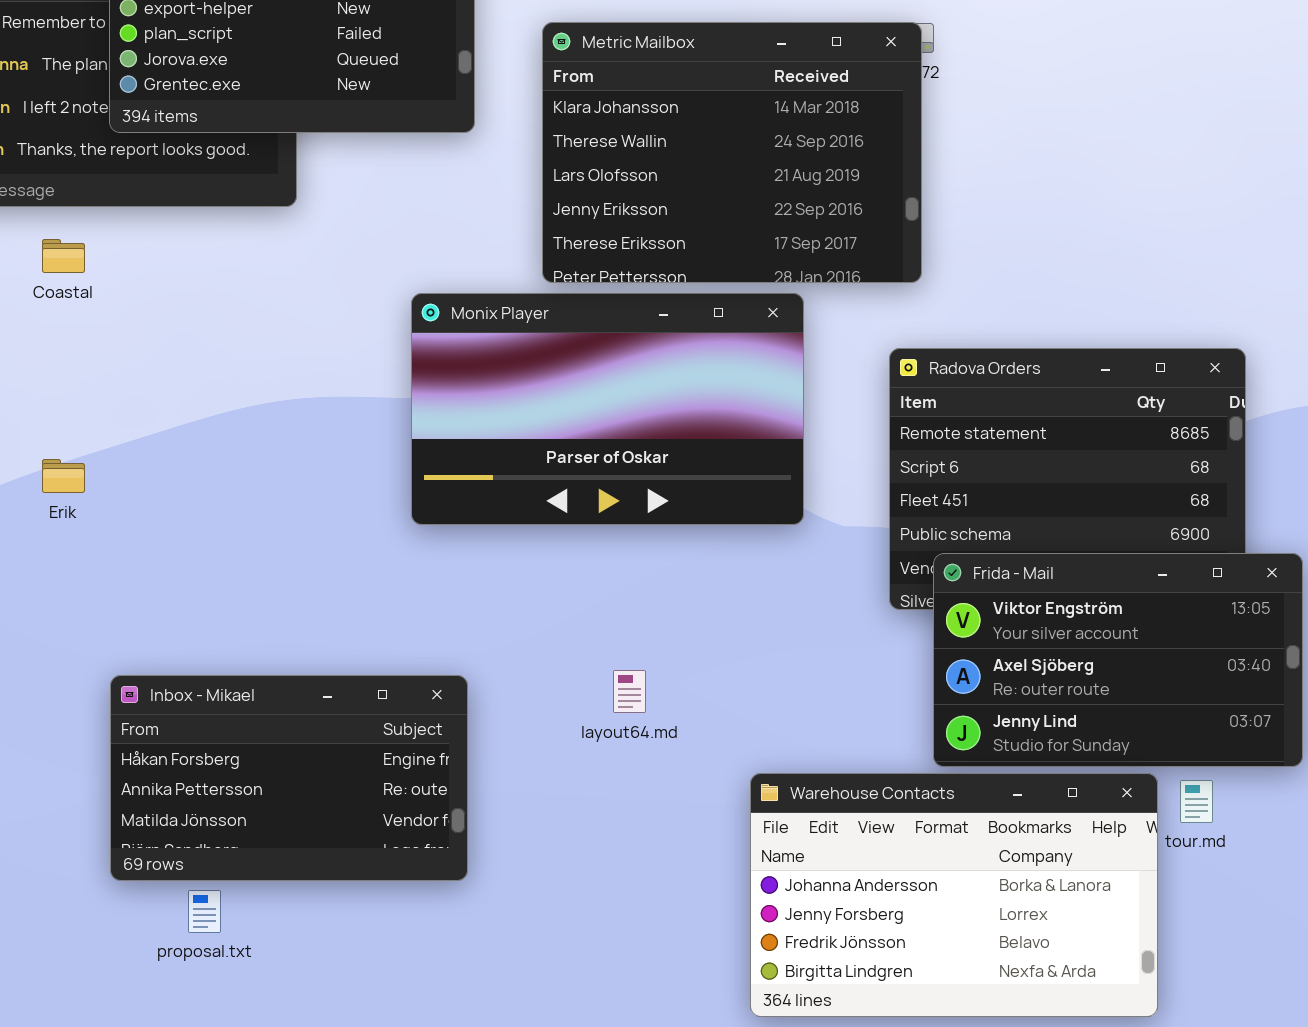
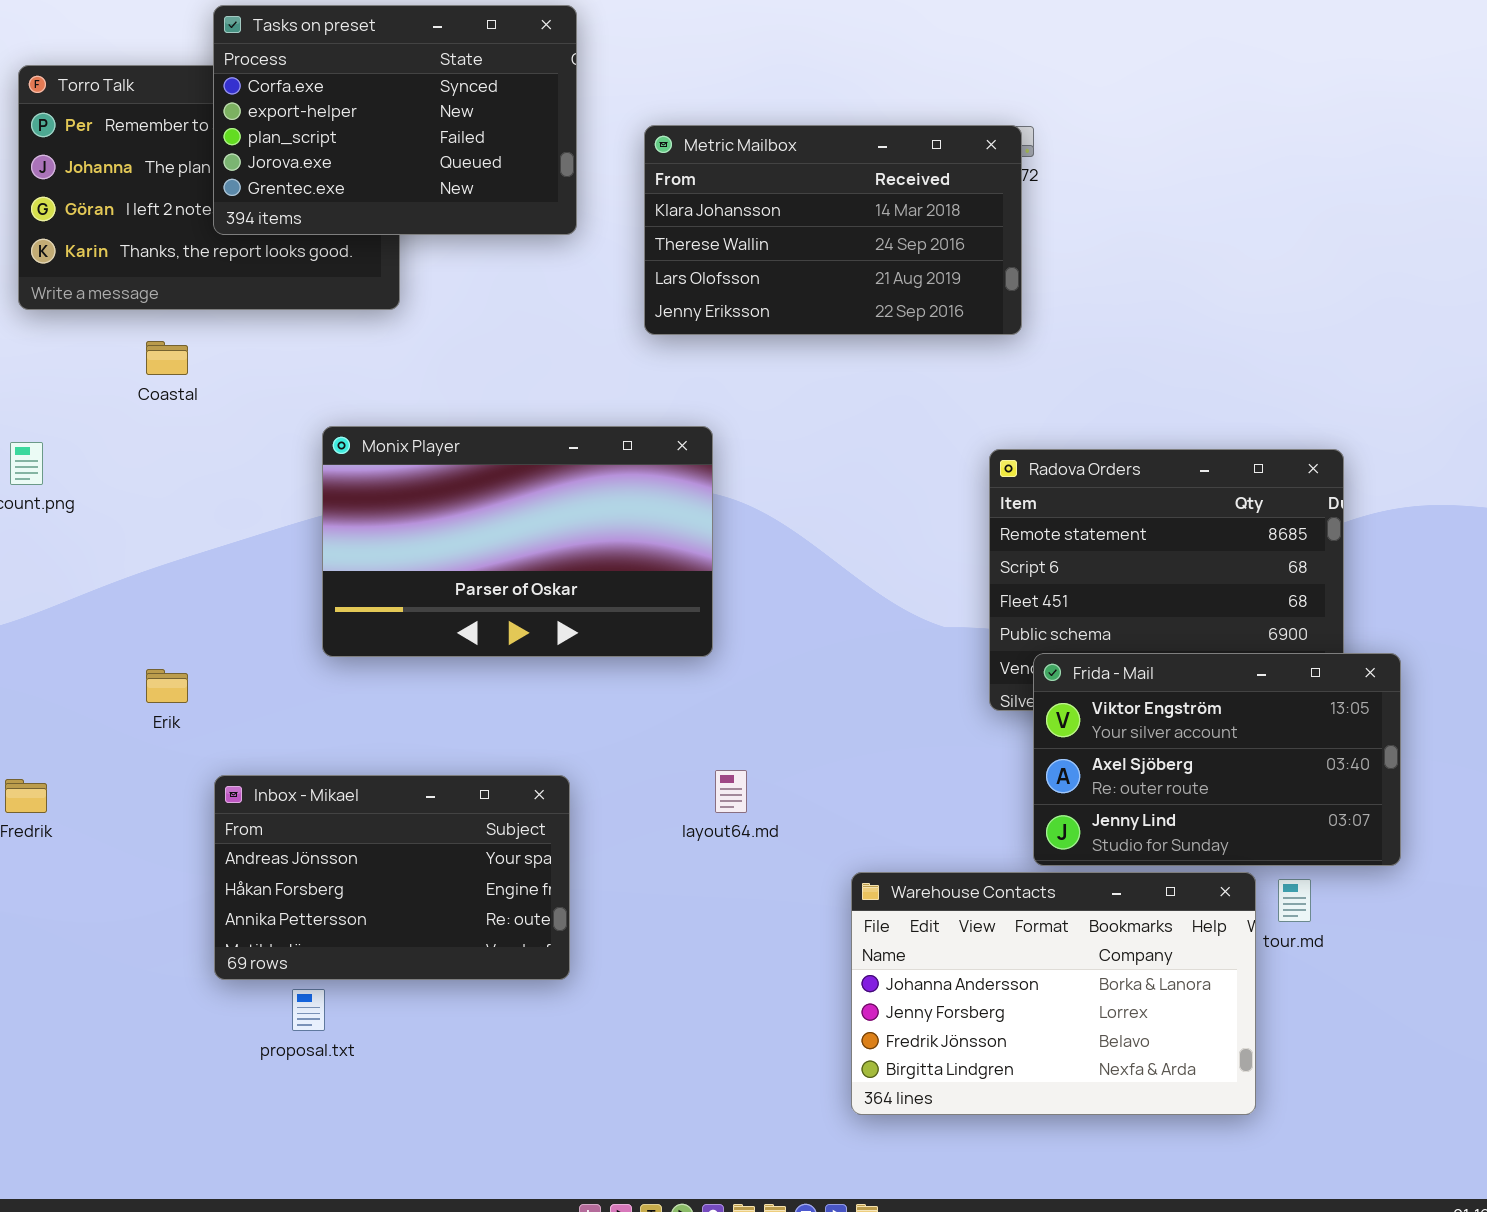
Metric Mailbox: [542,22,922,283] -> [644,125,1022,335], resized
Monix Player: [411,293,804,525] -> [322,426,713,657], moved
Erik: [42,459,85,493] -> [146,669,188,703], moved
Inbox - Mikael: [110,675,468,881] -> [214,775,570,980], scrolled up 1 row

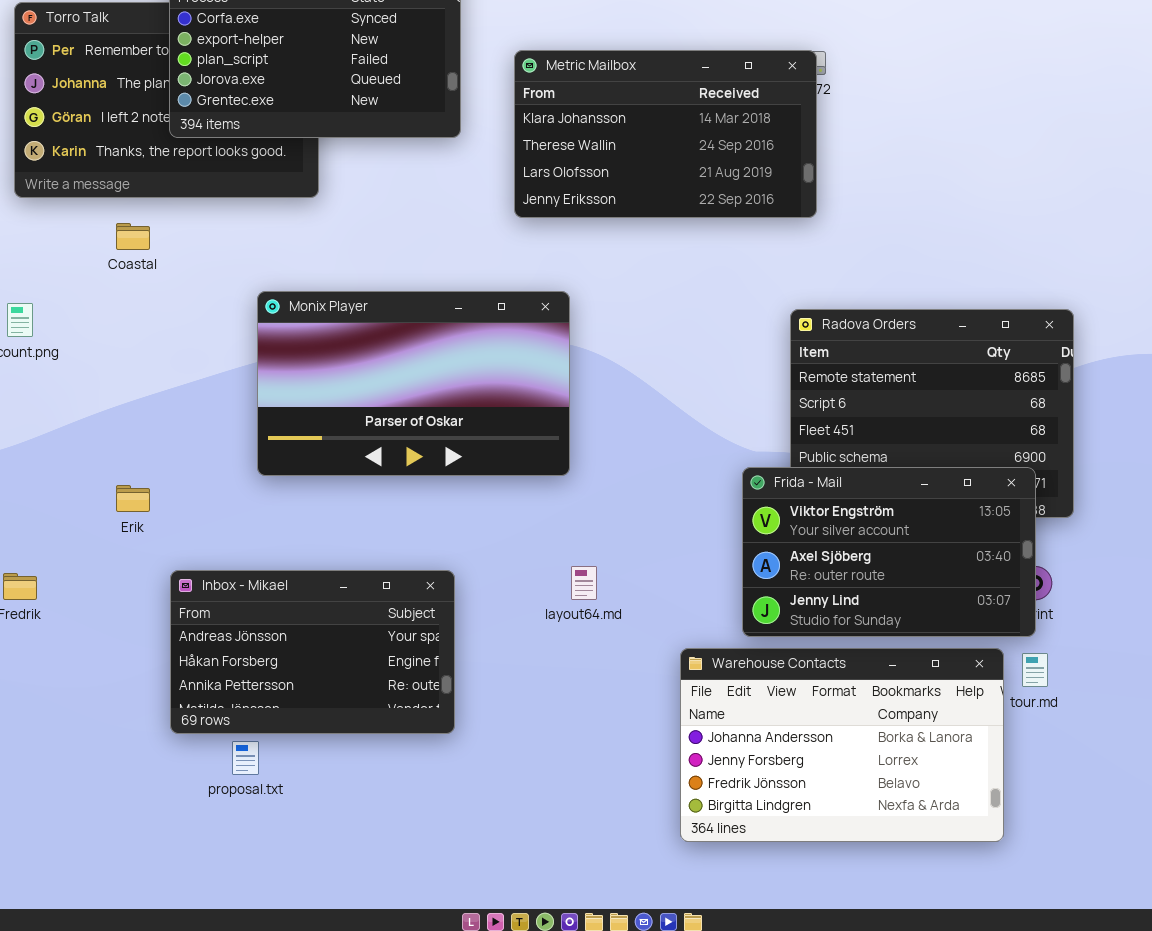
Frida - Mail: [1033,653,1401,866] -> [742,467,1036,637], moved

